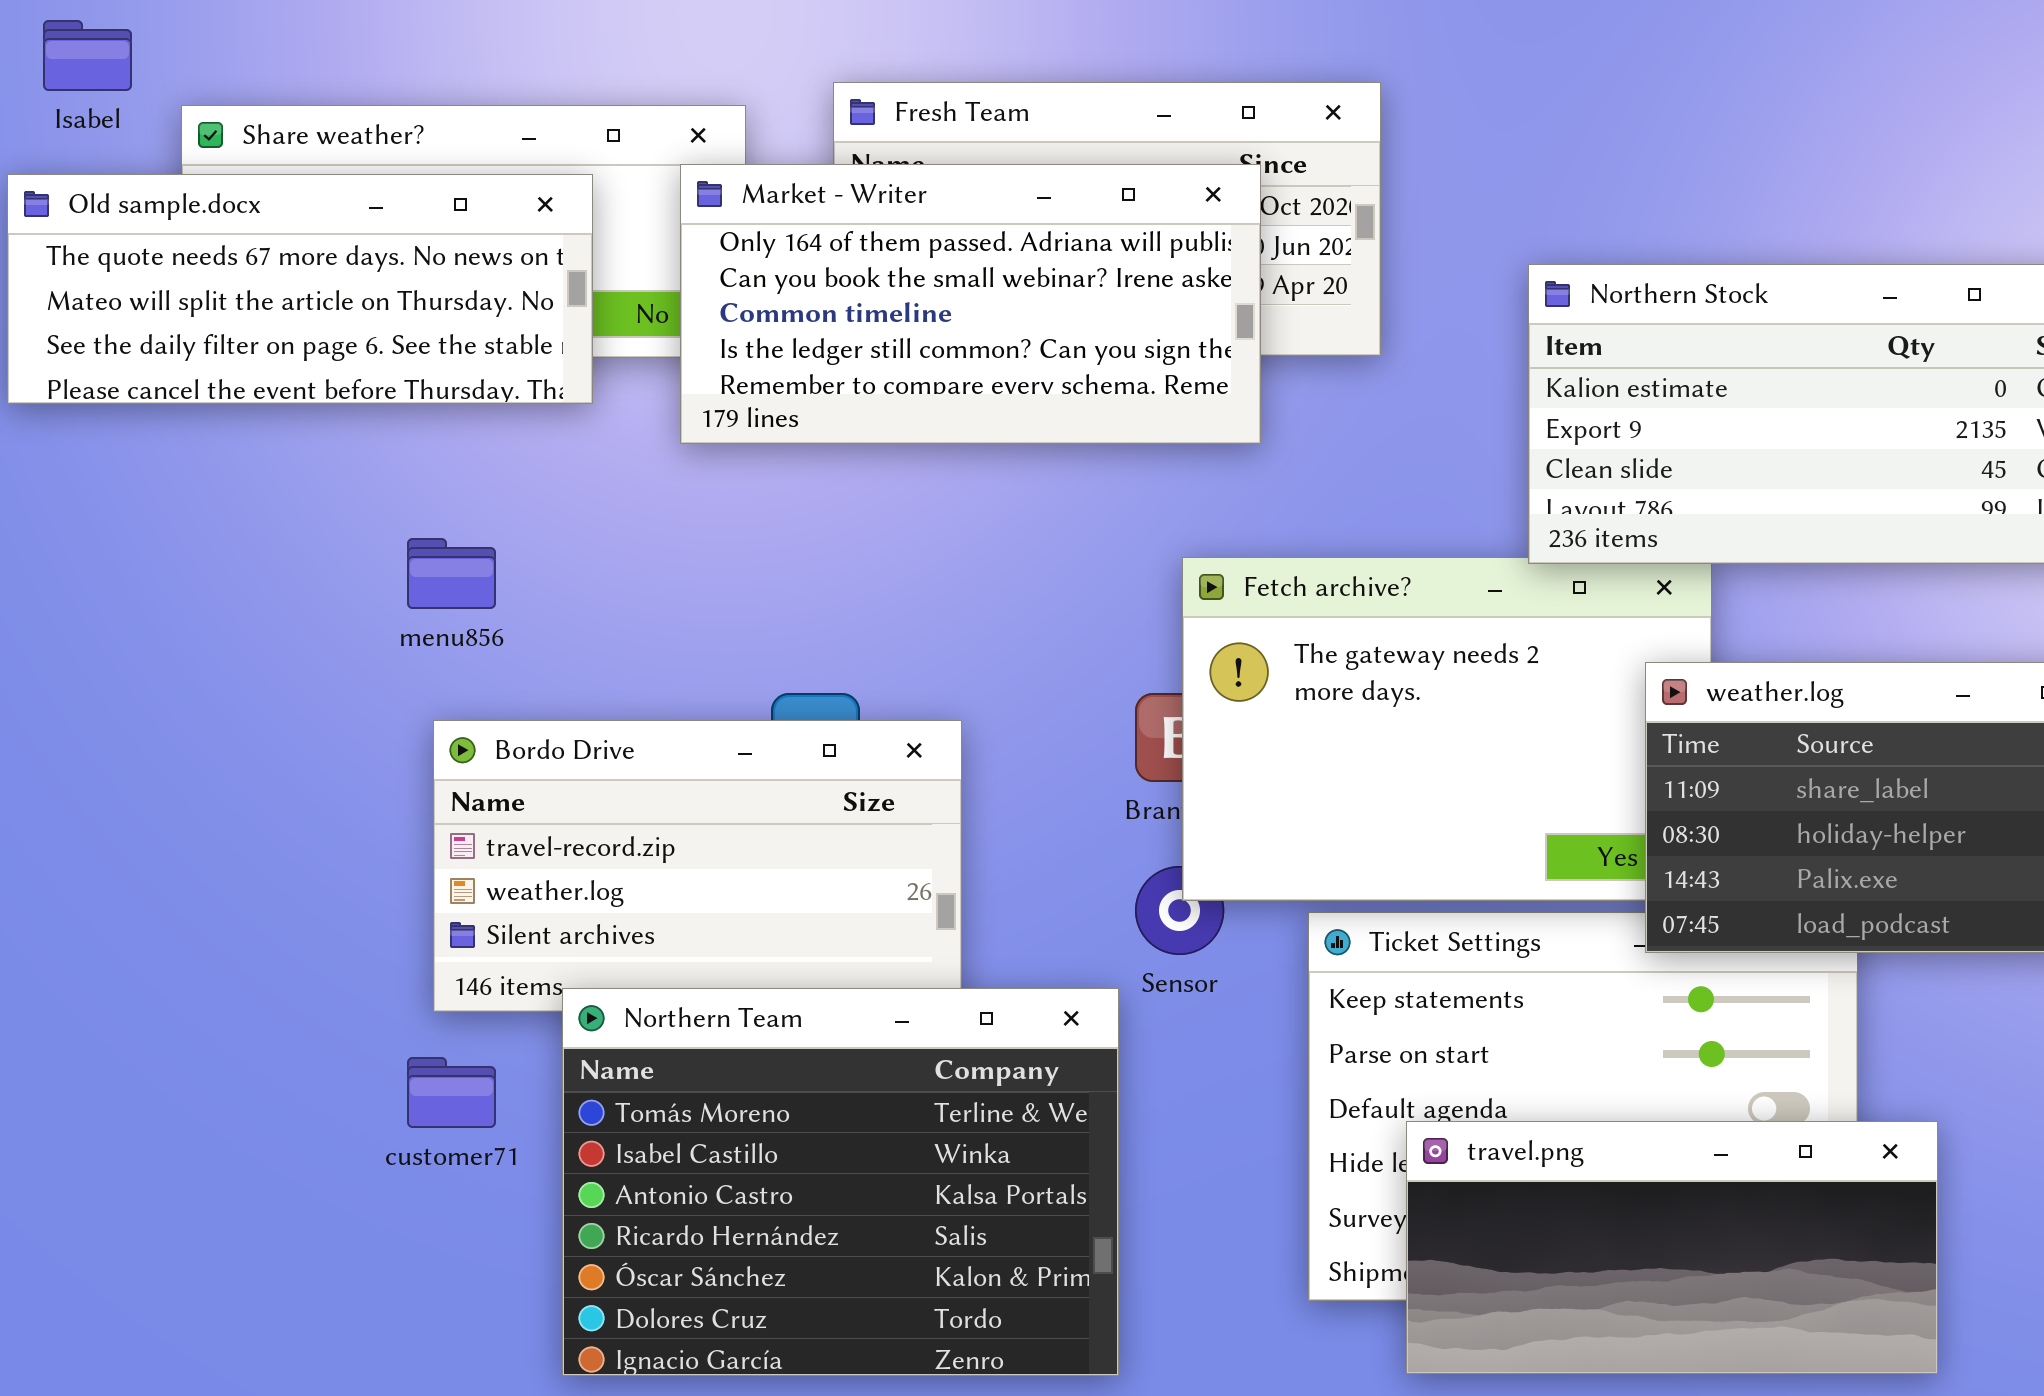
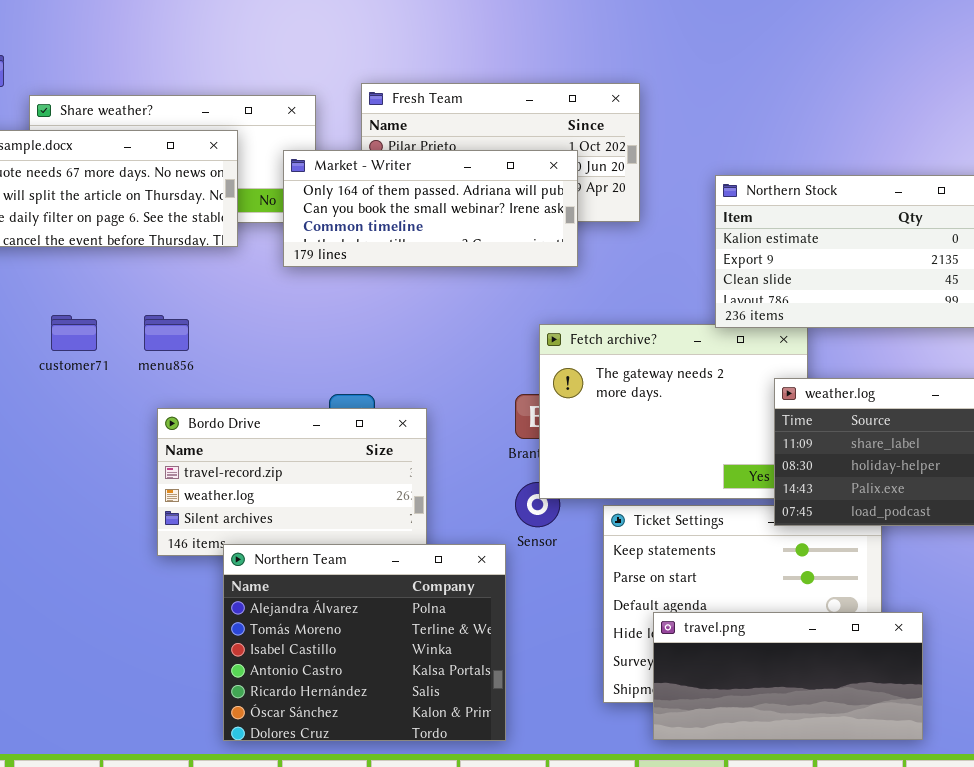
Market - Writer: [680,164,1261,444] -> [283,150,578,267], resized
Northern Team: [562,988,1119,1376] -> [223,544,506,741], scrolled up 1 row
customer71: [407,1057,496,1128] -> [51,315,97,351], moved

